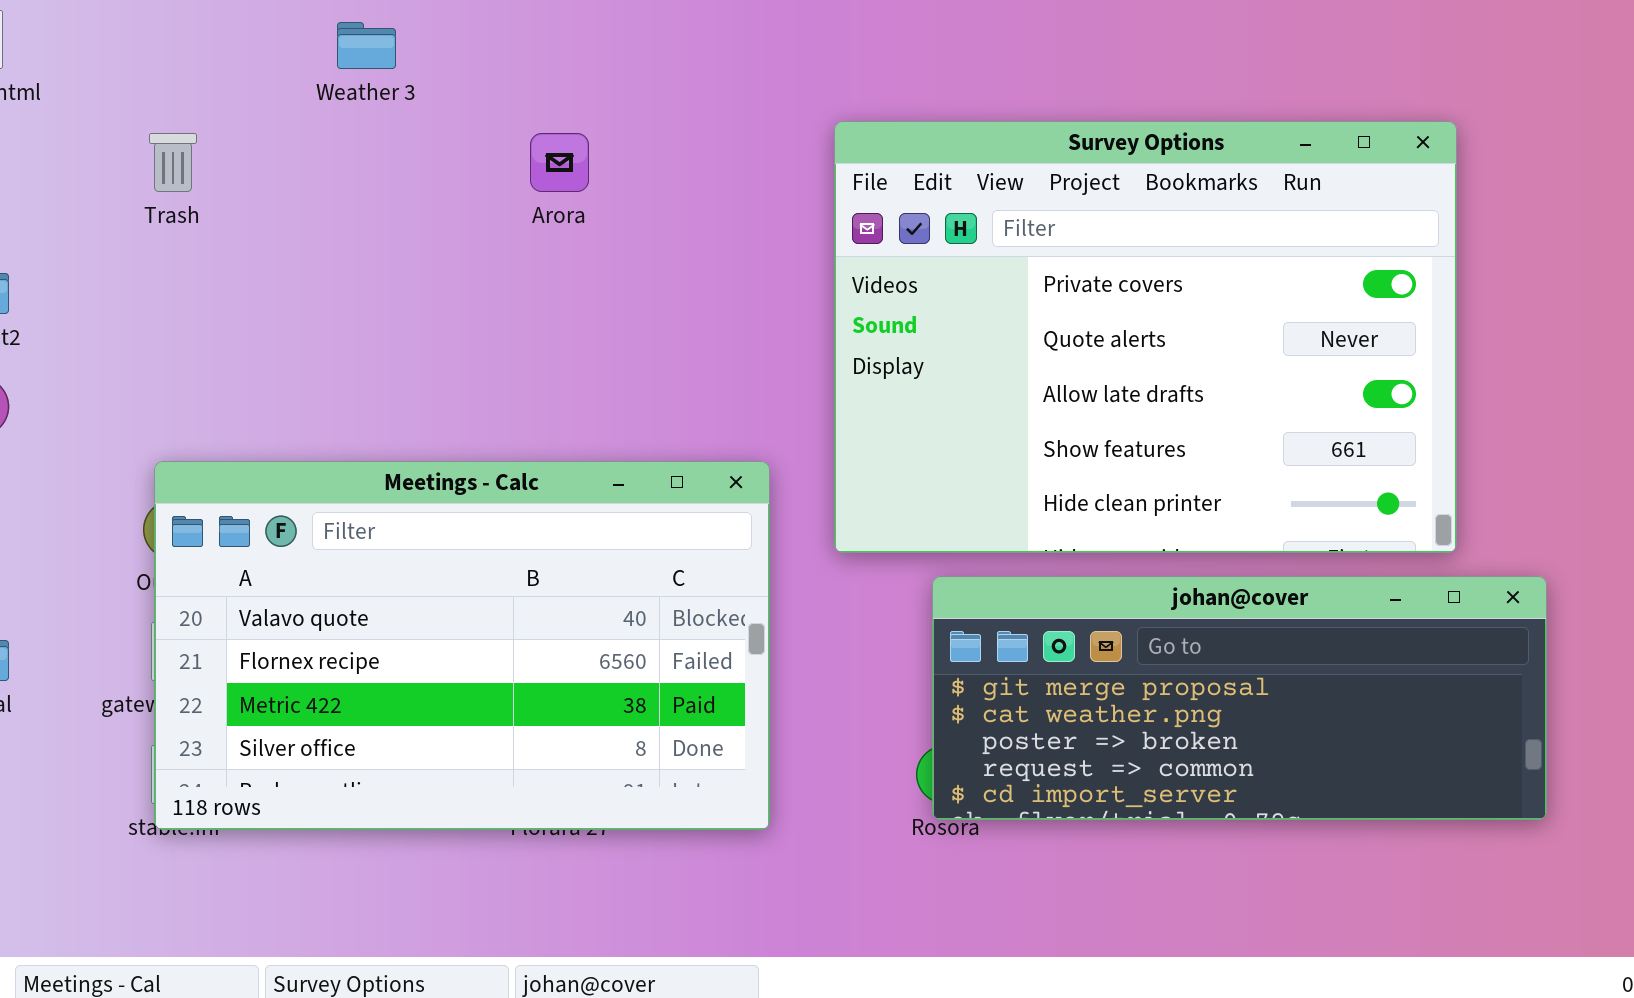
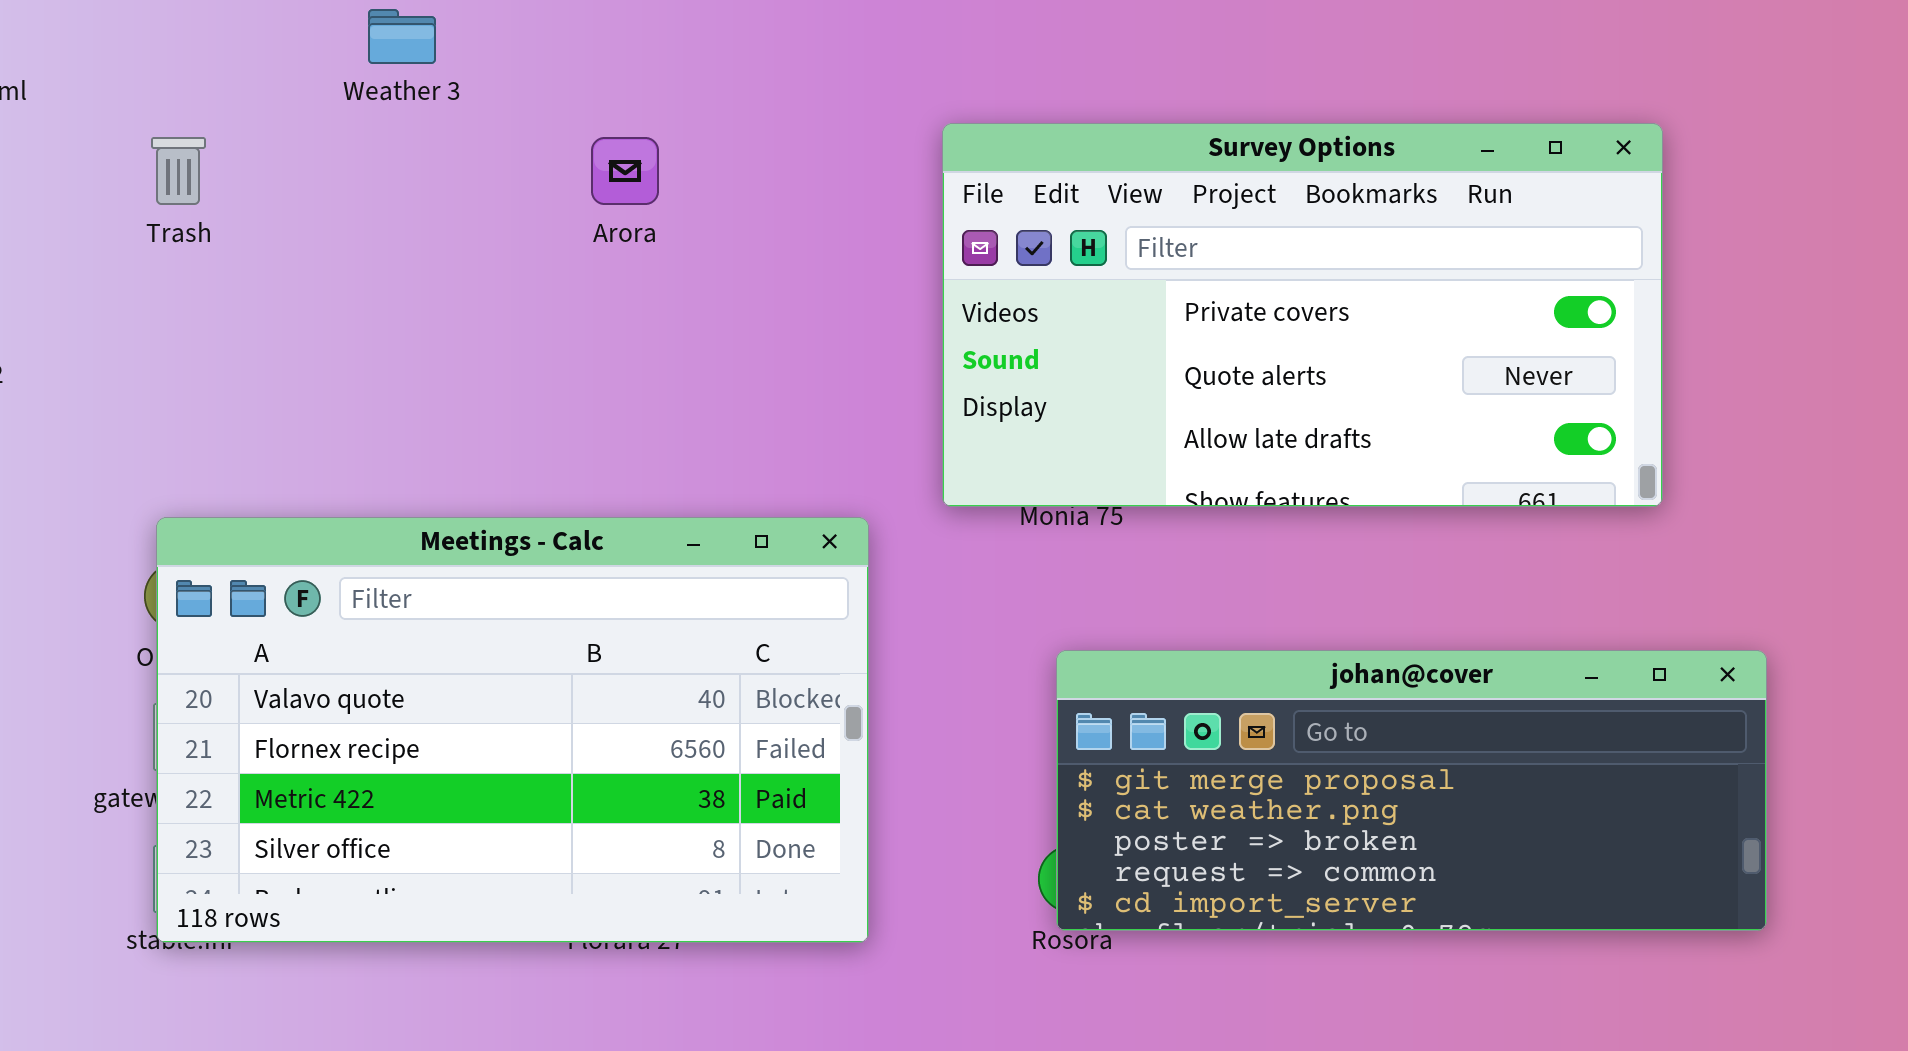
Survey Options: [834,121,1457,553] -> [942,123,1663,507], resized

